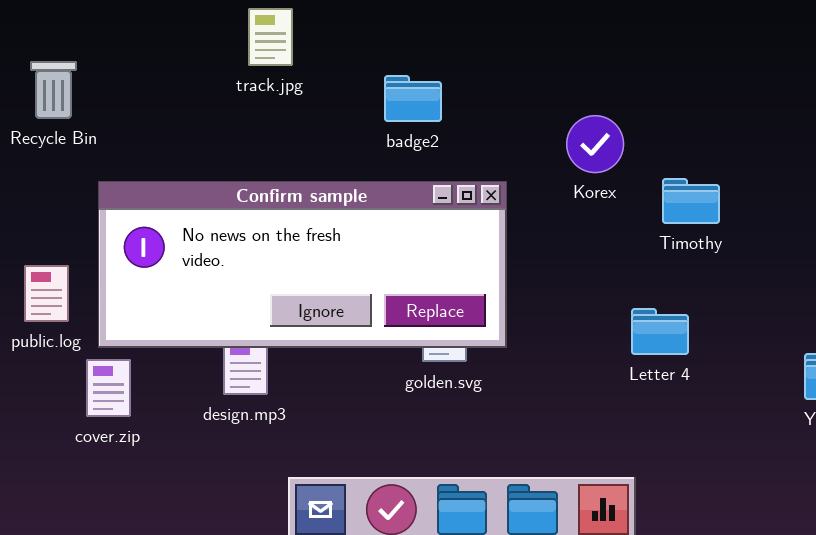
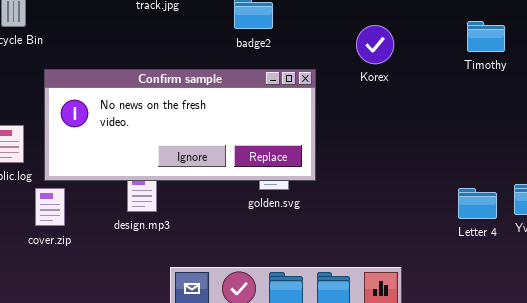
Timothy: [662,178,720,224] -> [467,21,505,52], moved
Letter 4: [631,308,689,355] -> [458,188,497,219], moved

